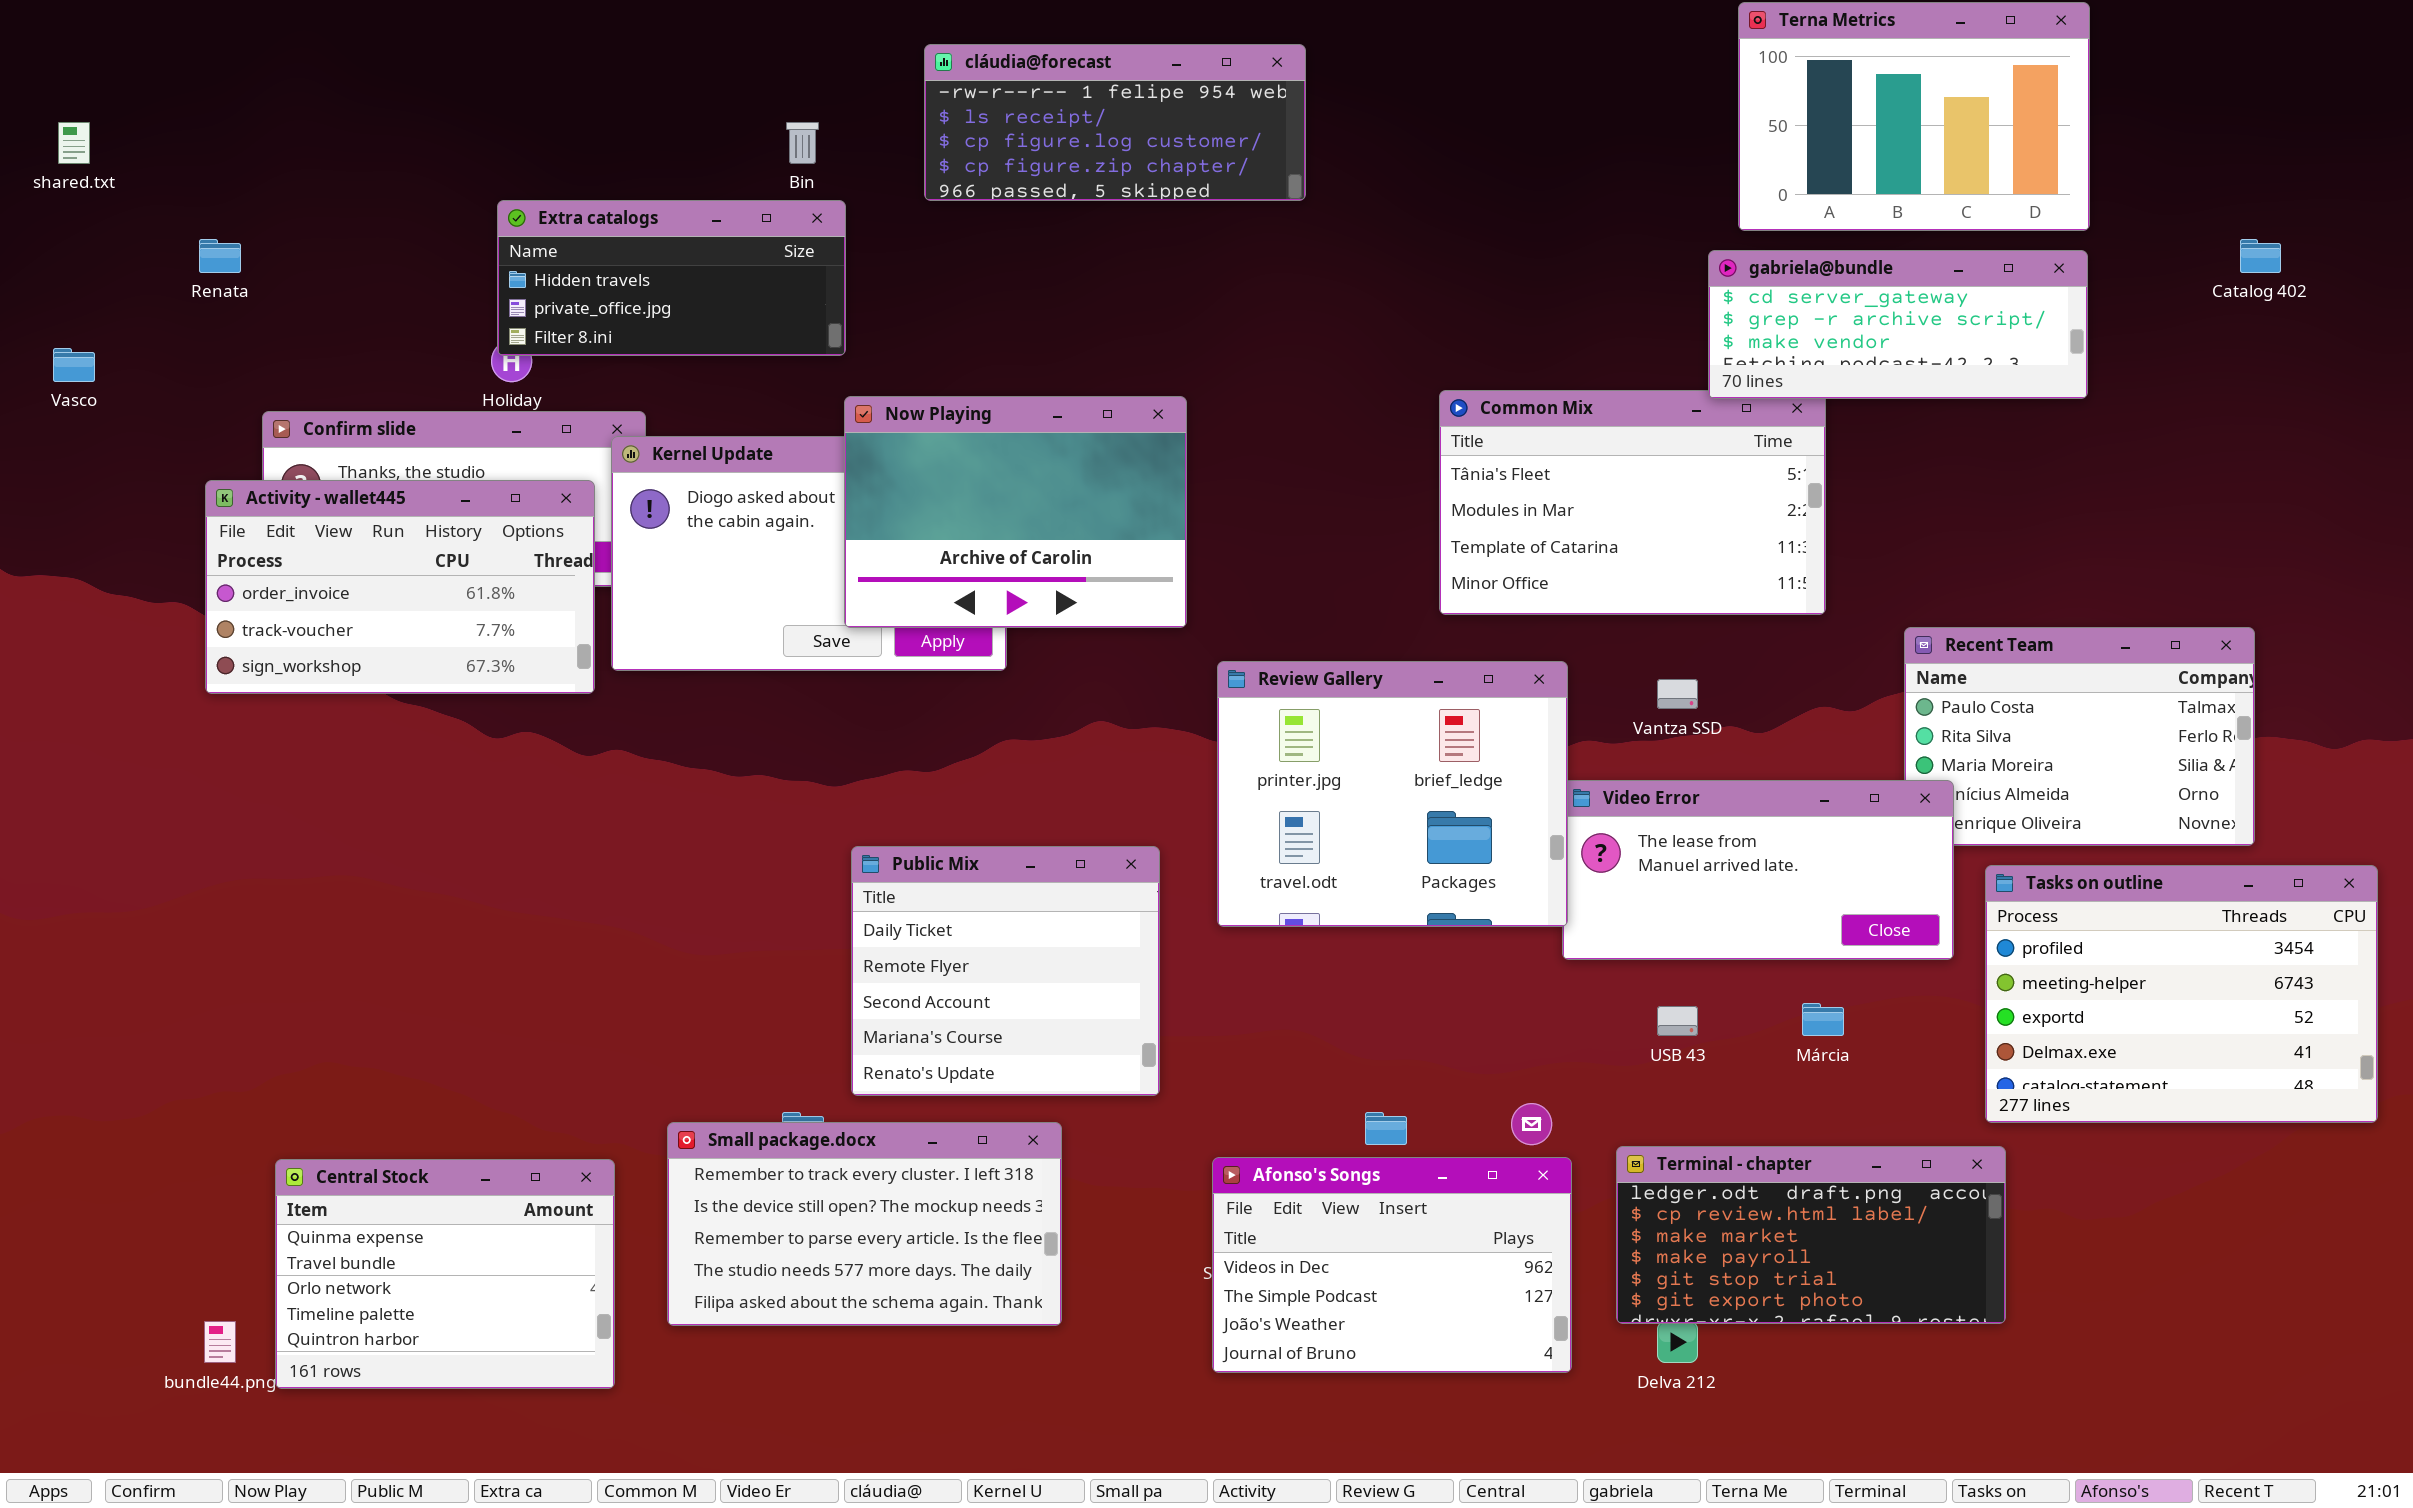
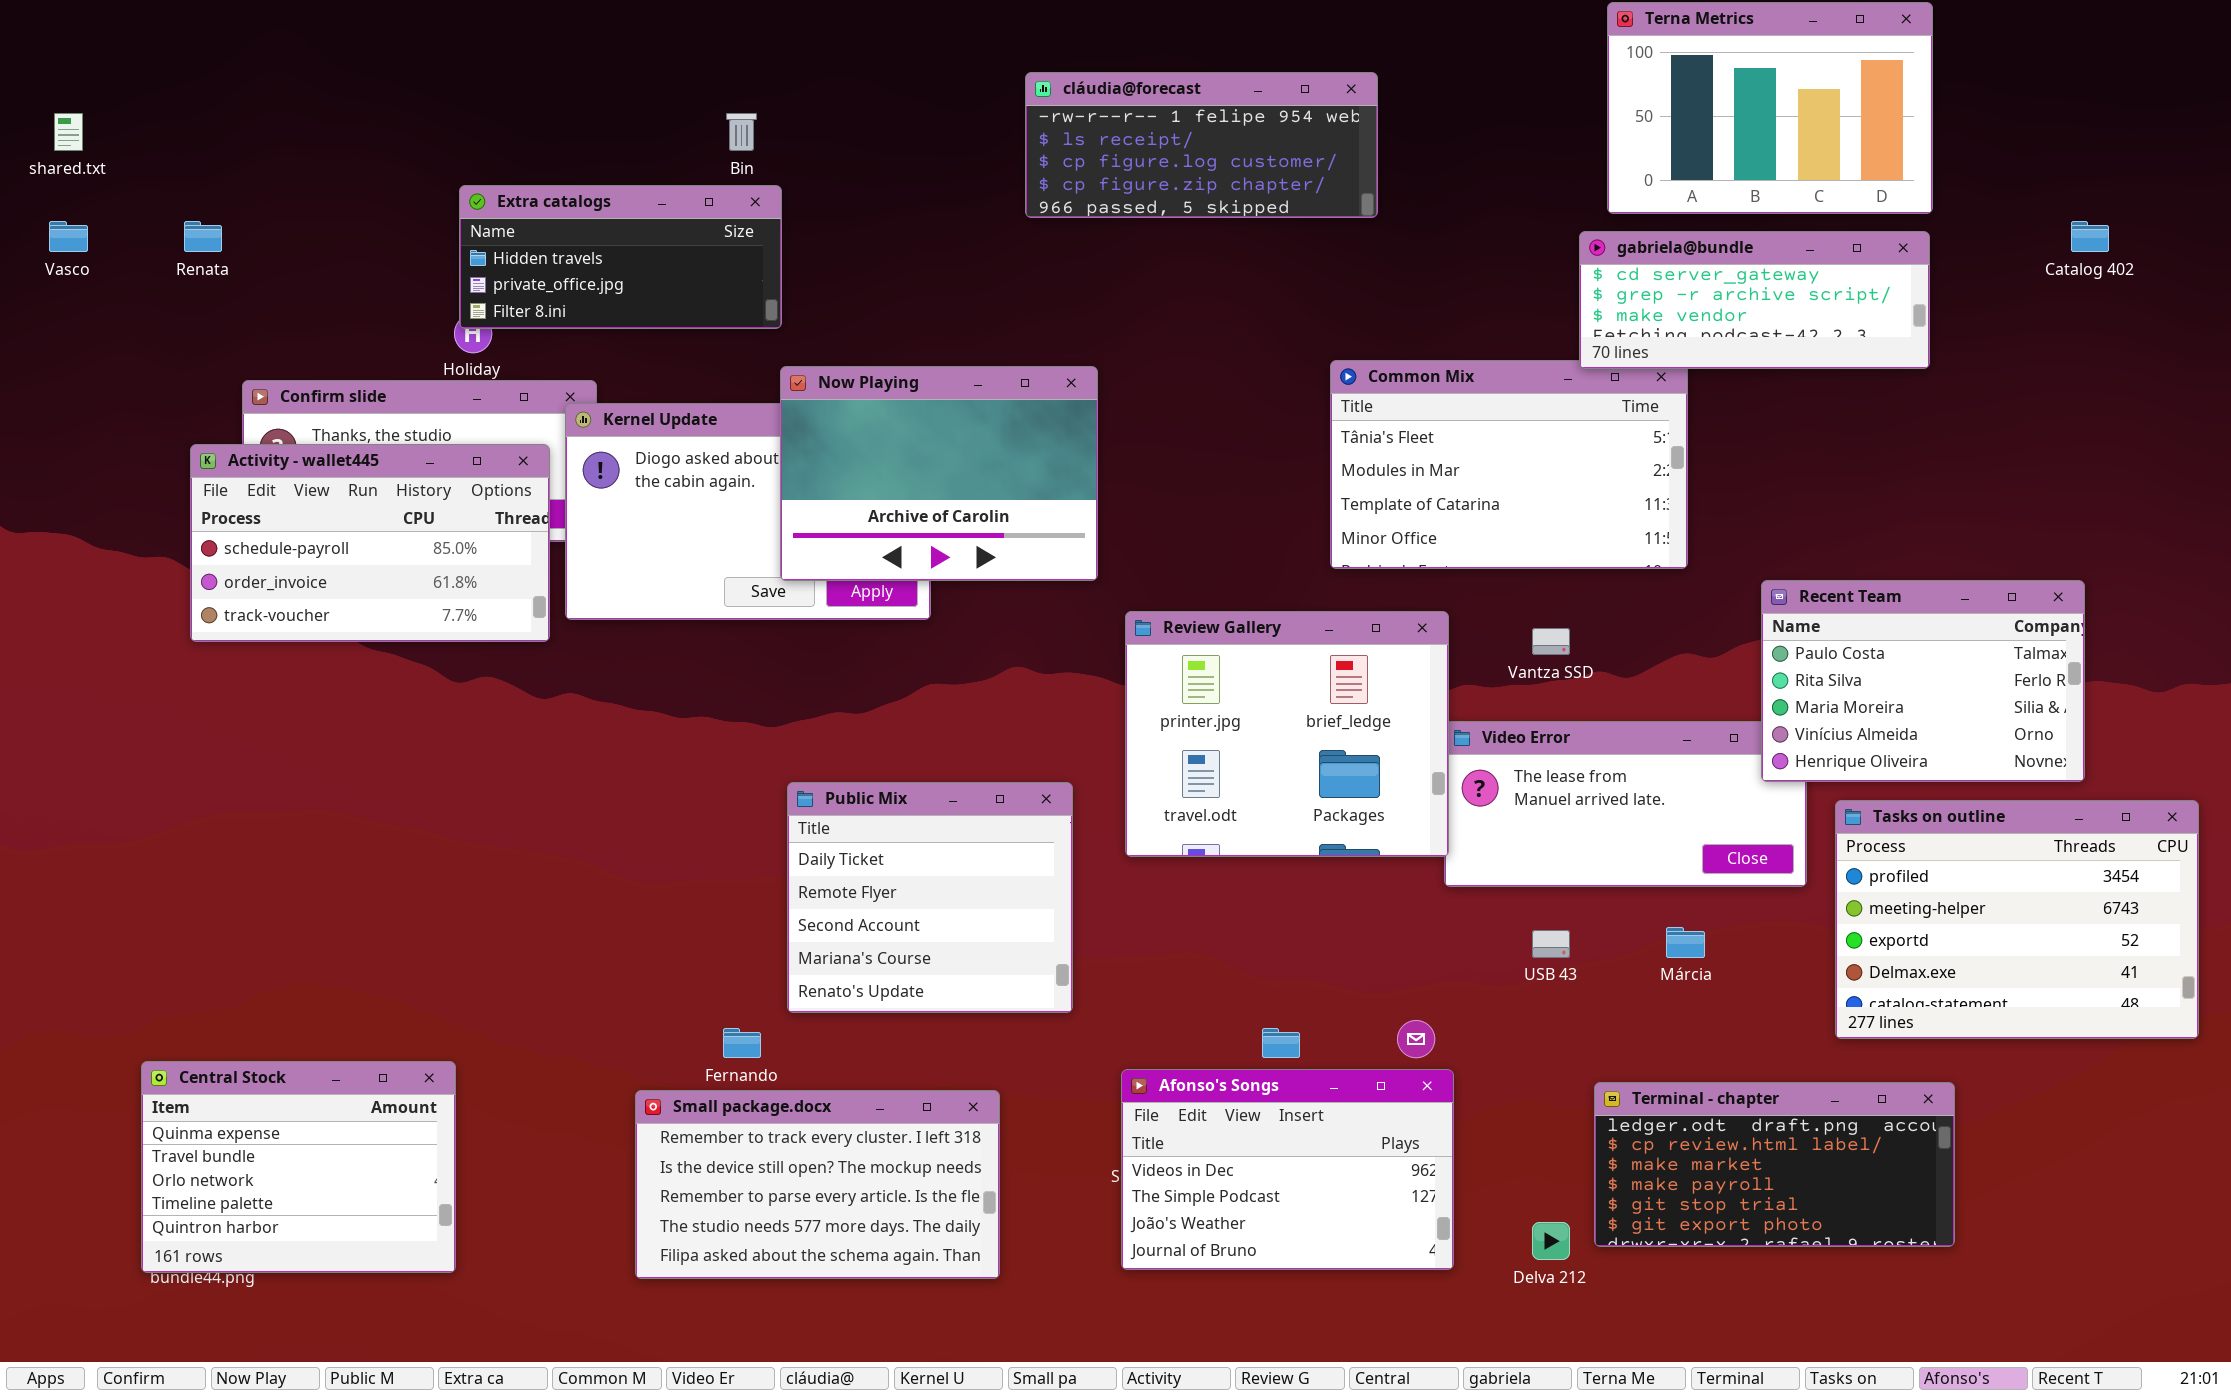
cláudia@forecast: [924,44,1306,201] -> [1025,72,1378,218], moved
Vasco: [53,348,95,382] -> [49,221,88,252], moved
Activity - wallet445: [205,480,595,694] -> [190,444,550,642], scrolled up 1 row
Recent Team: [1904,627,2255,846] -> [1761,580,2085,782], raised
Small package.docx: [667,1122,1062,1326] -> [635,1090,1000,1279], moved
Terminal - chapter: [1616,1146,2006,1324] -> [1594,1082,1955,1247], moved
Central Stock: [275,1159,615,1389] -> [141,1061,456,1273], moved

